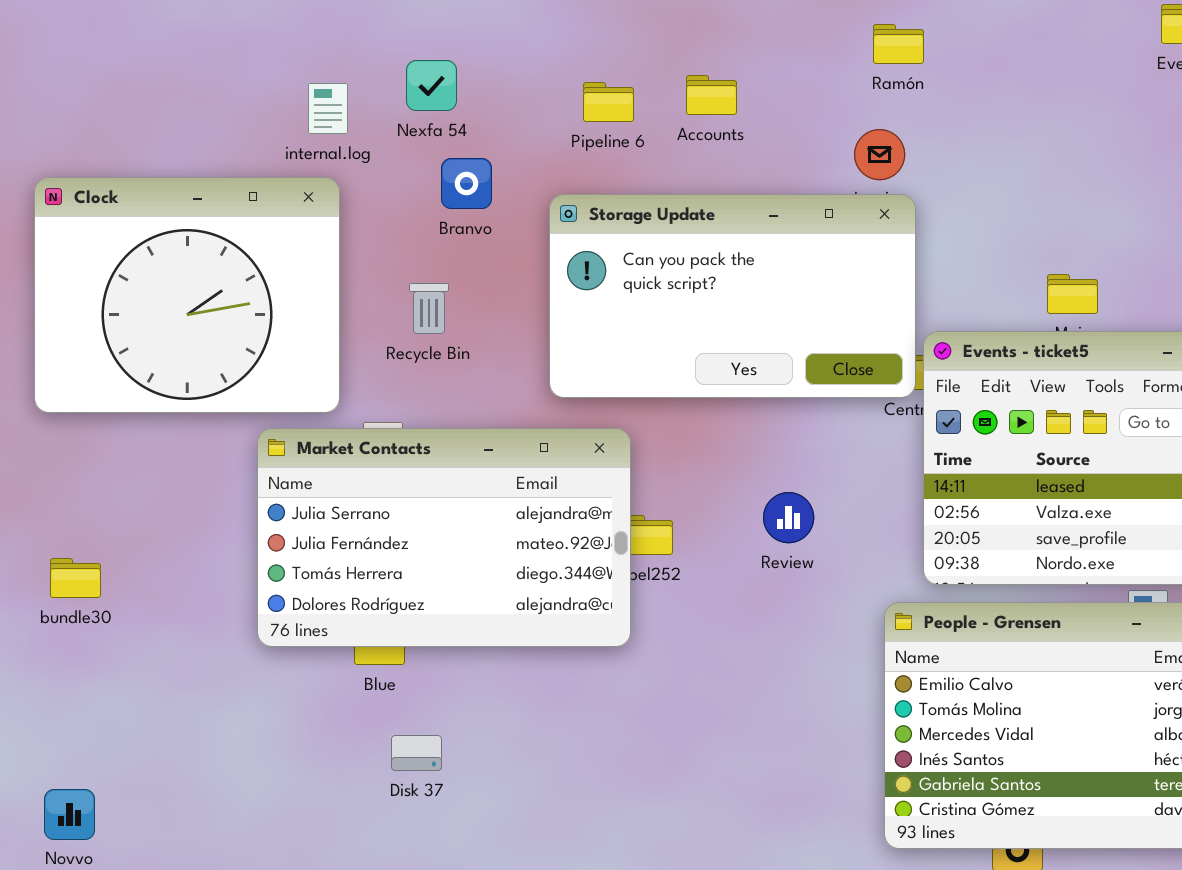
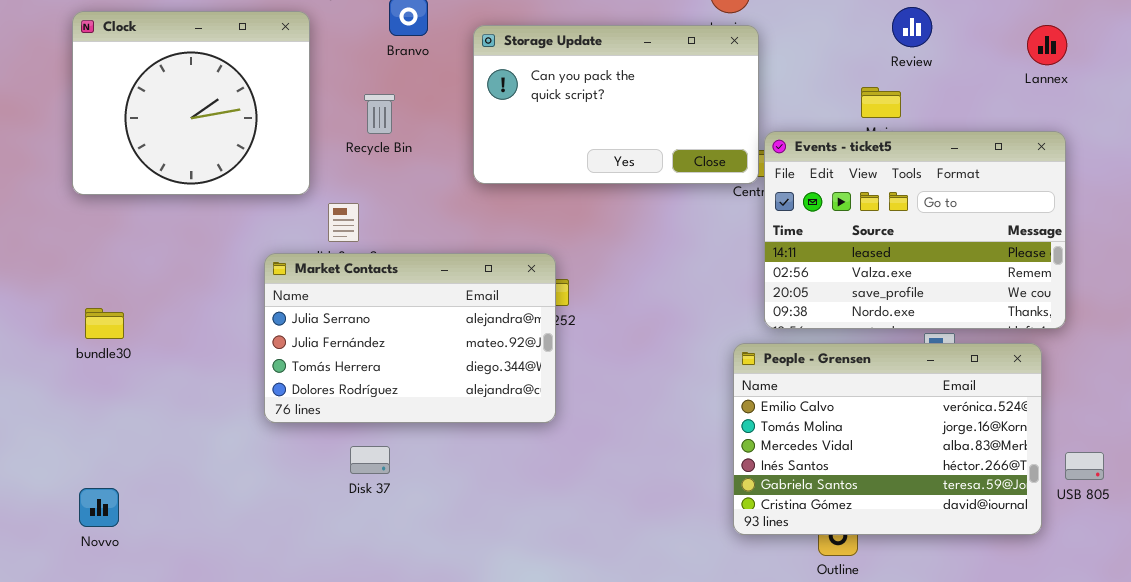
Market Contacts: [257,428,631,647] -> [264,253,556,423], moved
Review: [763,492,814,543] -> [892,7,932,47], moved

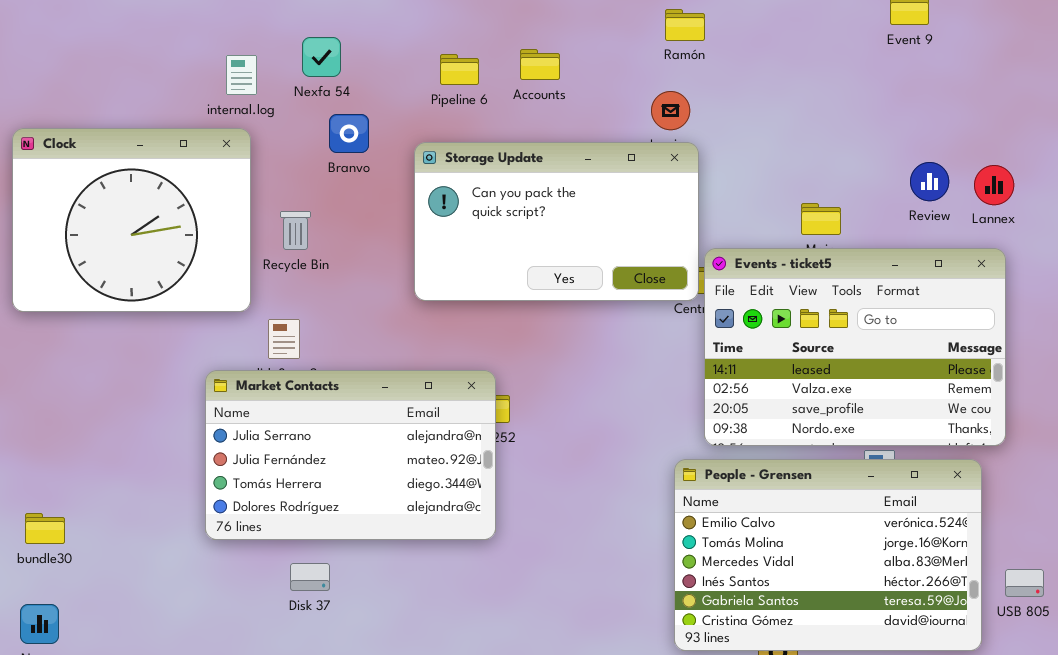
Review: [892,7,932,47] -> [910,162,949,201], moved
Lannex: [1027,25,1067,65] -> [974,165,1014,205], moved
Recycle Bin: [364,94,395,134] -> [280,211,311,250], moved
bundle30: [85,308,124,339] -> [25,513,65,544], moved

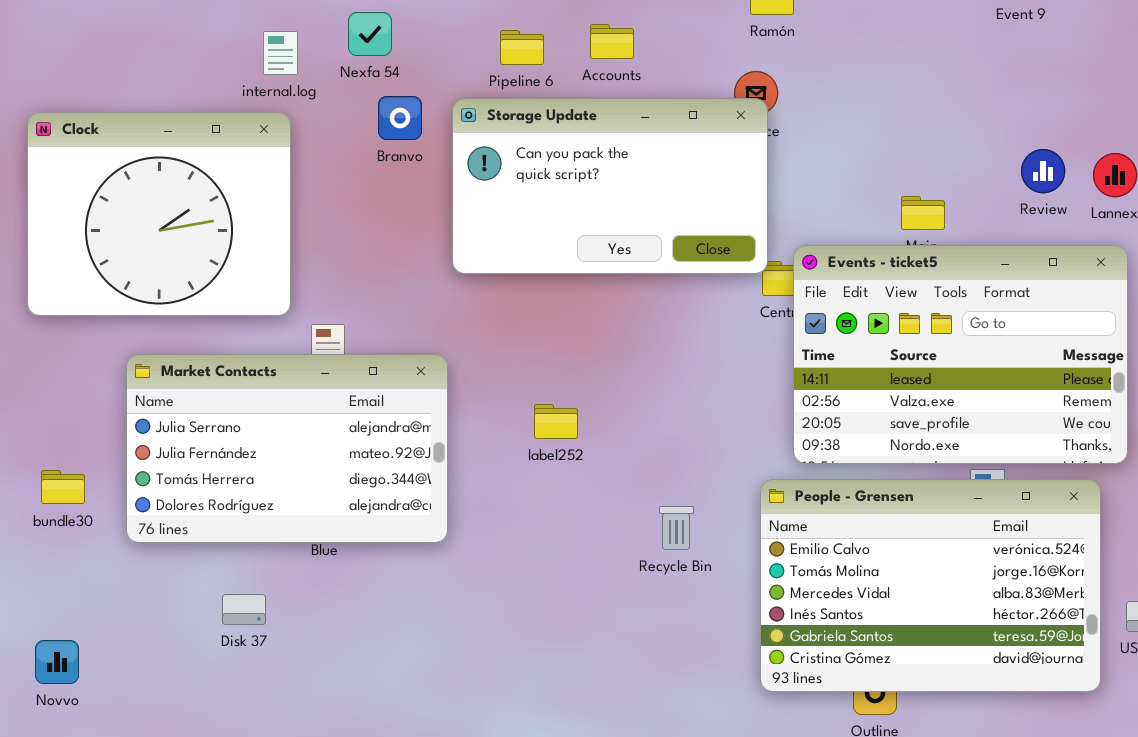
Storage Update: [414,142,699,301] -> [452,98,768,274], moved
Recycle Bin: [280,211,311,250] -> [659,506,694,550], moved
Market Contacts: [205,370,496,540] -> [126,354,448,543], moved
bundle30: [25,513,65,544] -> [41,470,85,504], moved
Disk 37: [290,563,330,591] -> [222,594,266,625], moved

